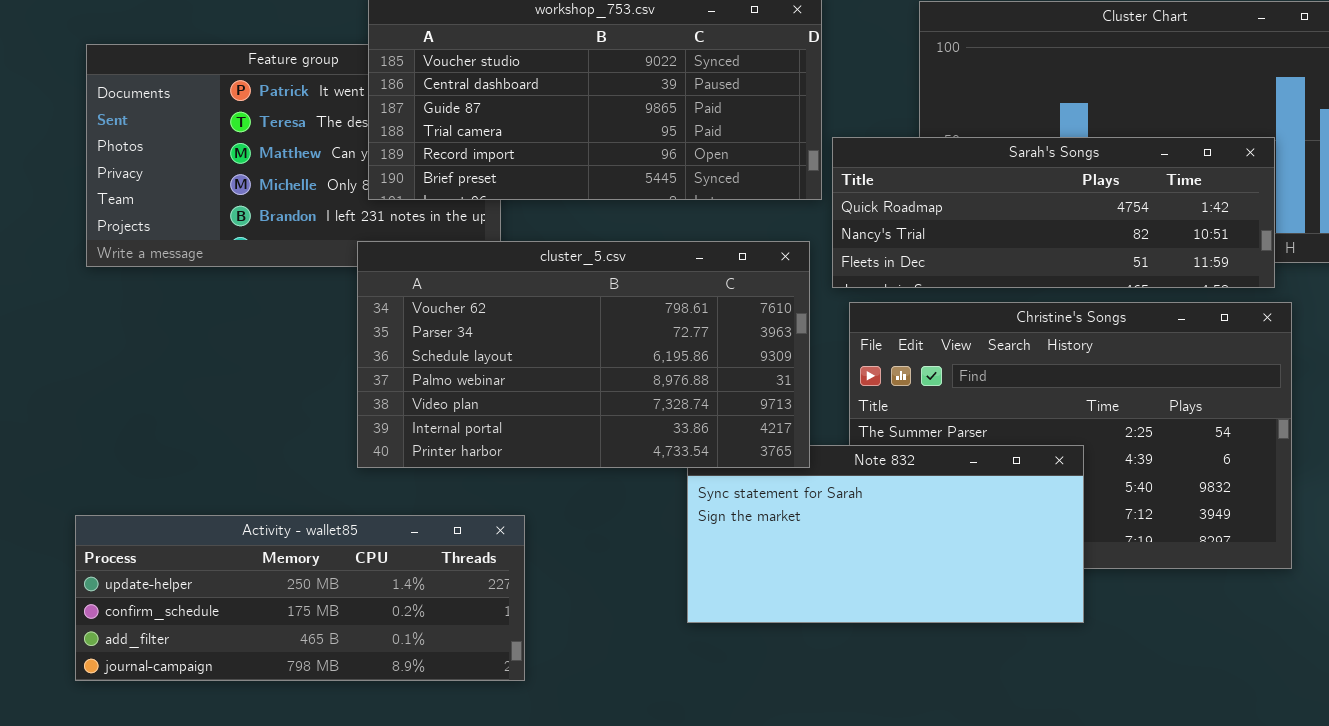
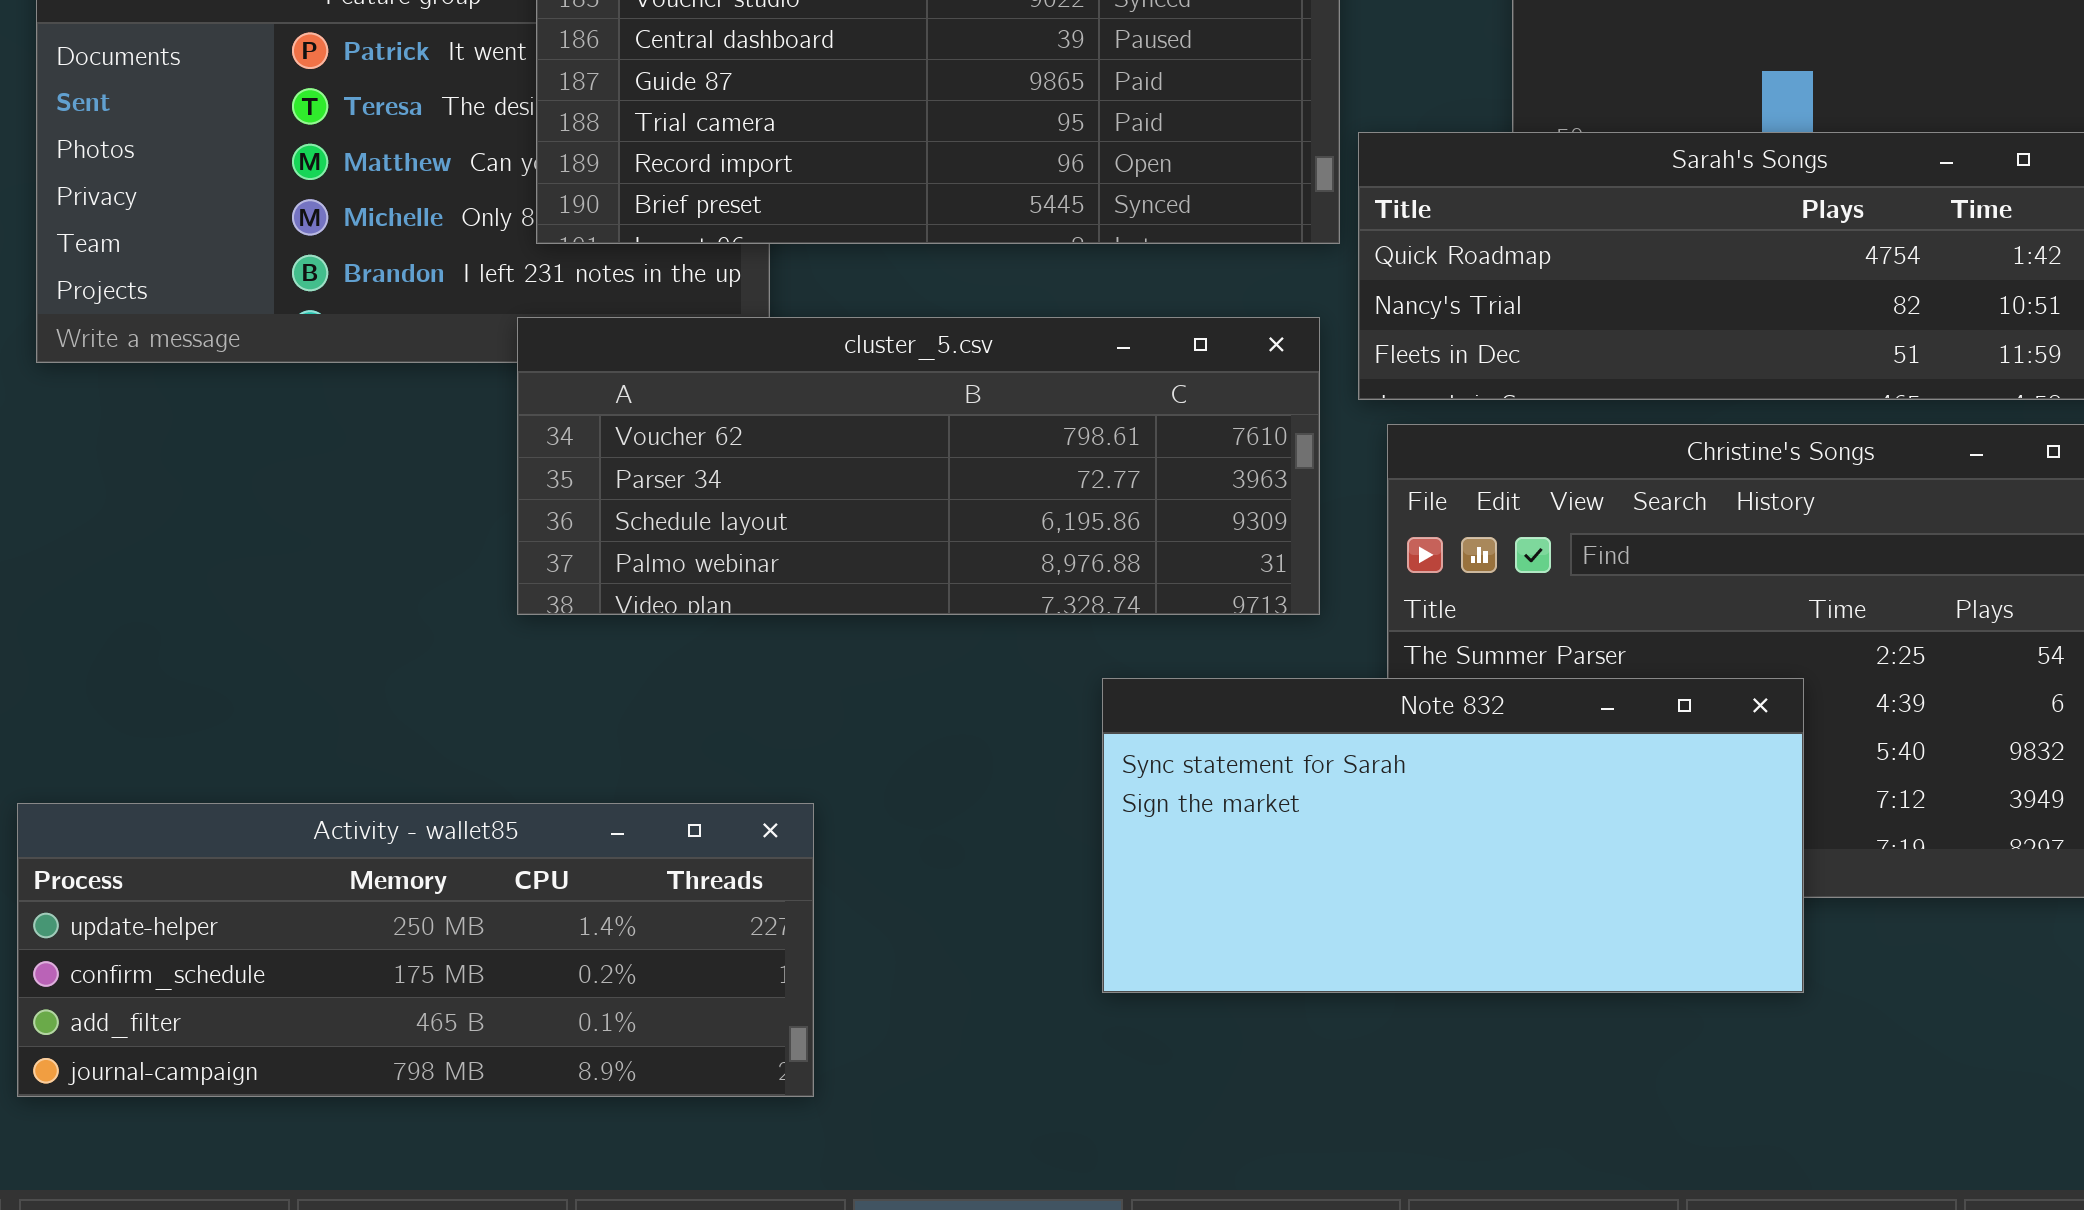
cluster_5.csv: [357,241,810,468] -> [517,317,1320,615], resized

